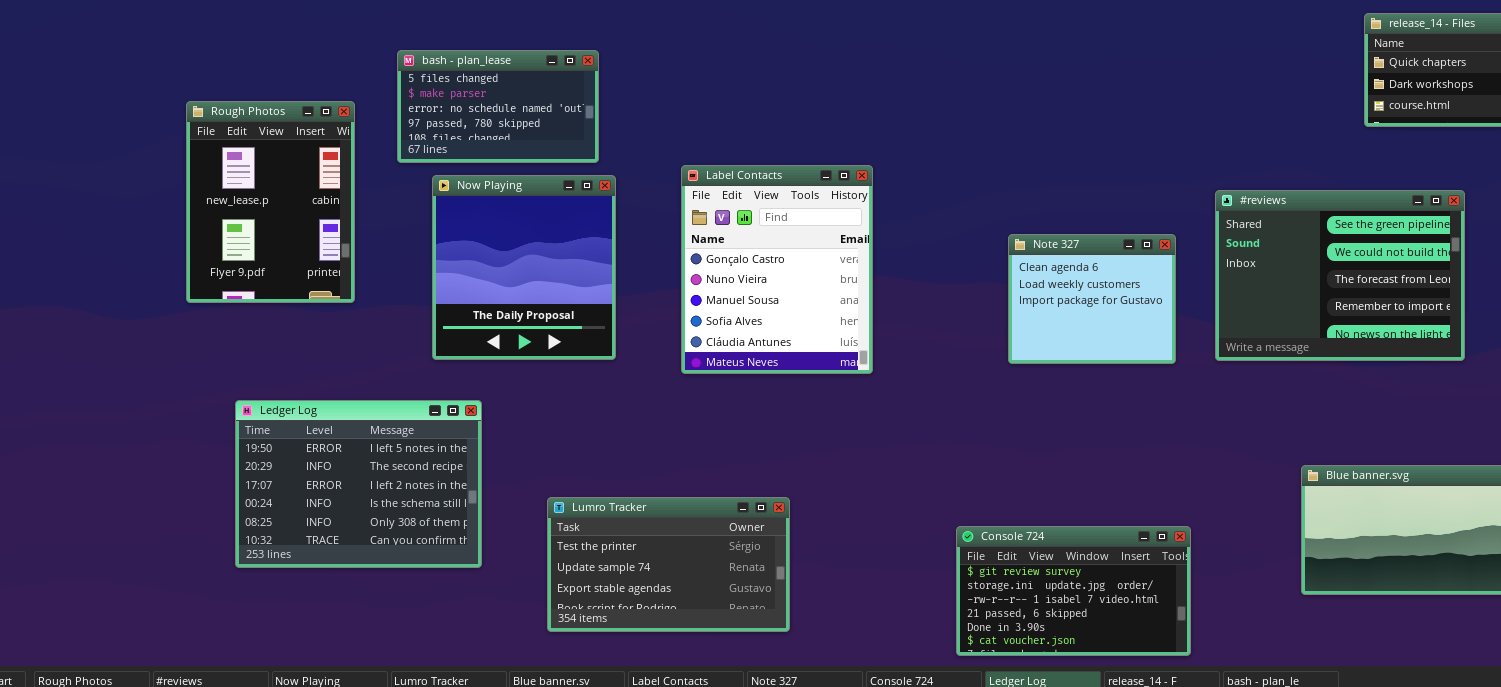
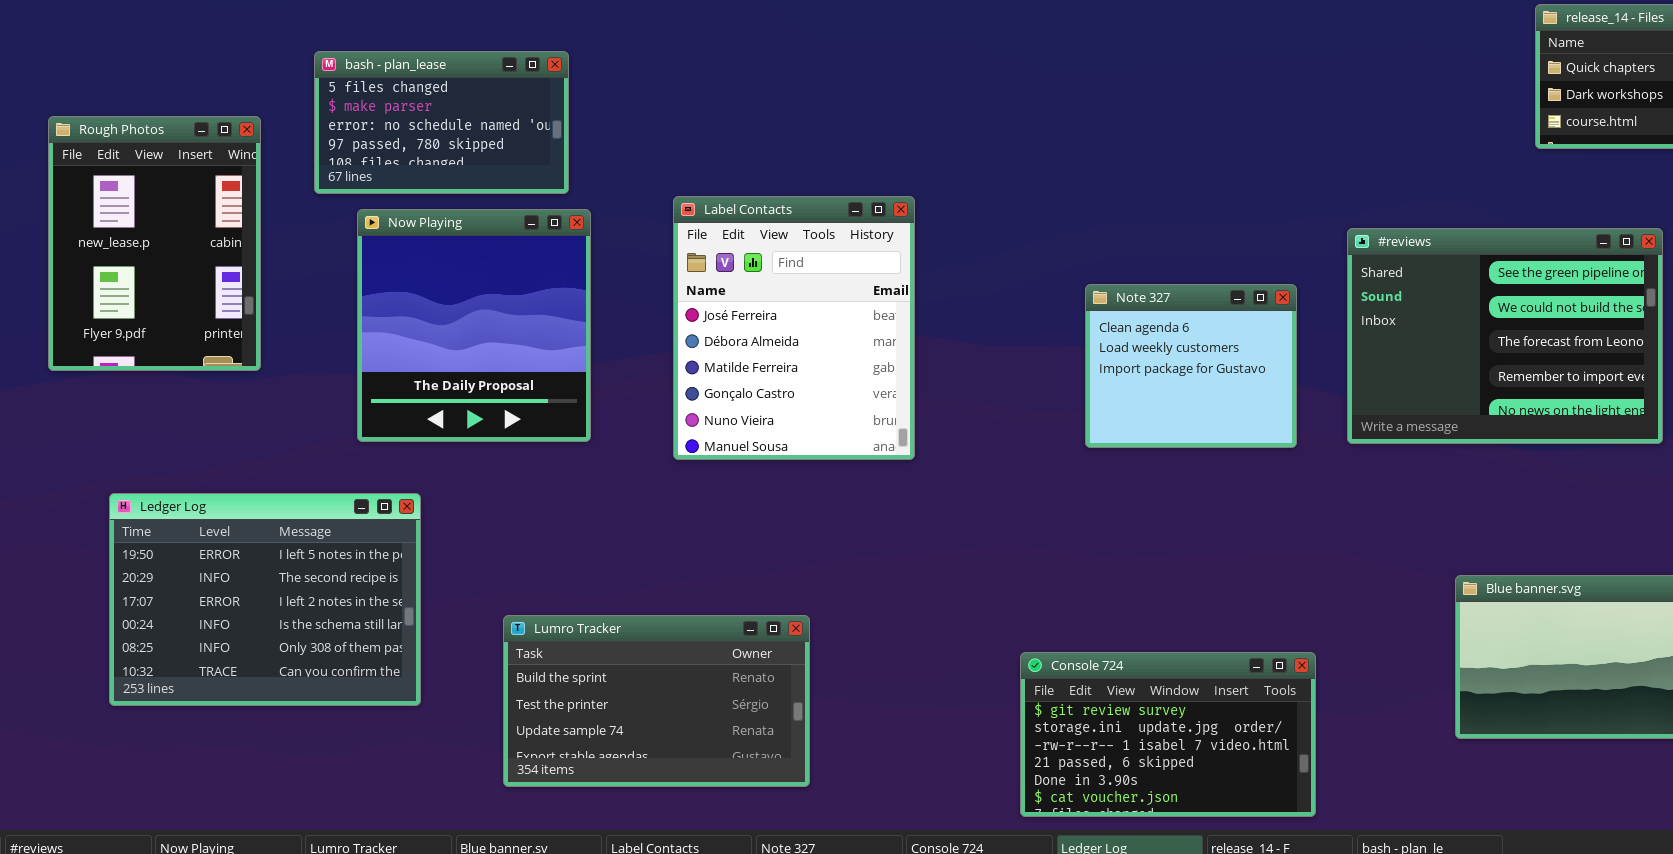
Label Contacts: [681,165,873,374] -> [673,196,915,460], scrolled up 3 rows
Lumro Tracker: [547,497,790,632] -> [503,615,810,787], scrolled up 1 row

